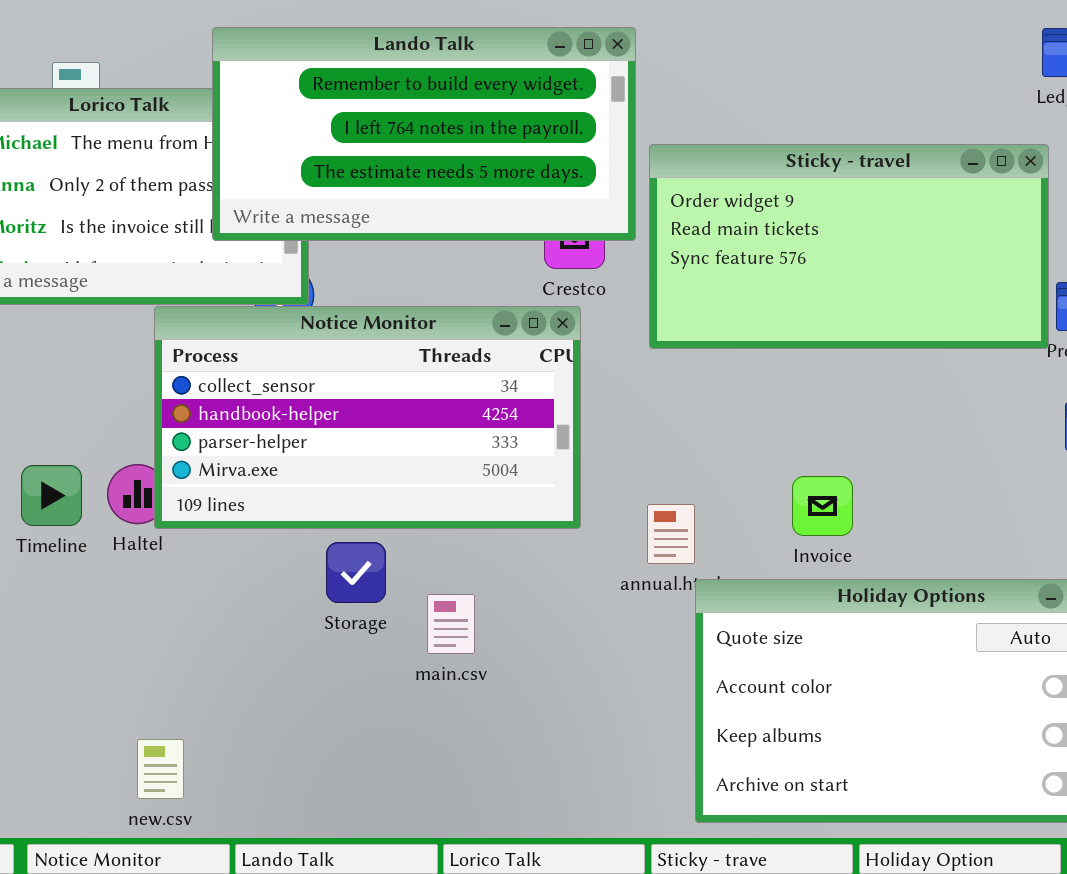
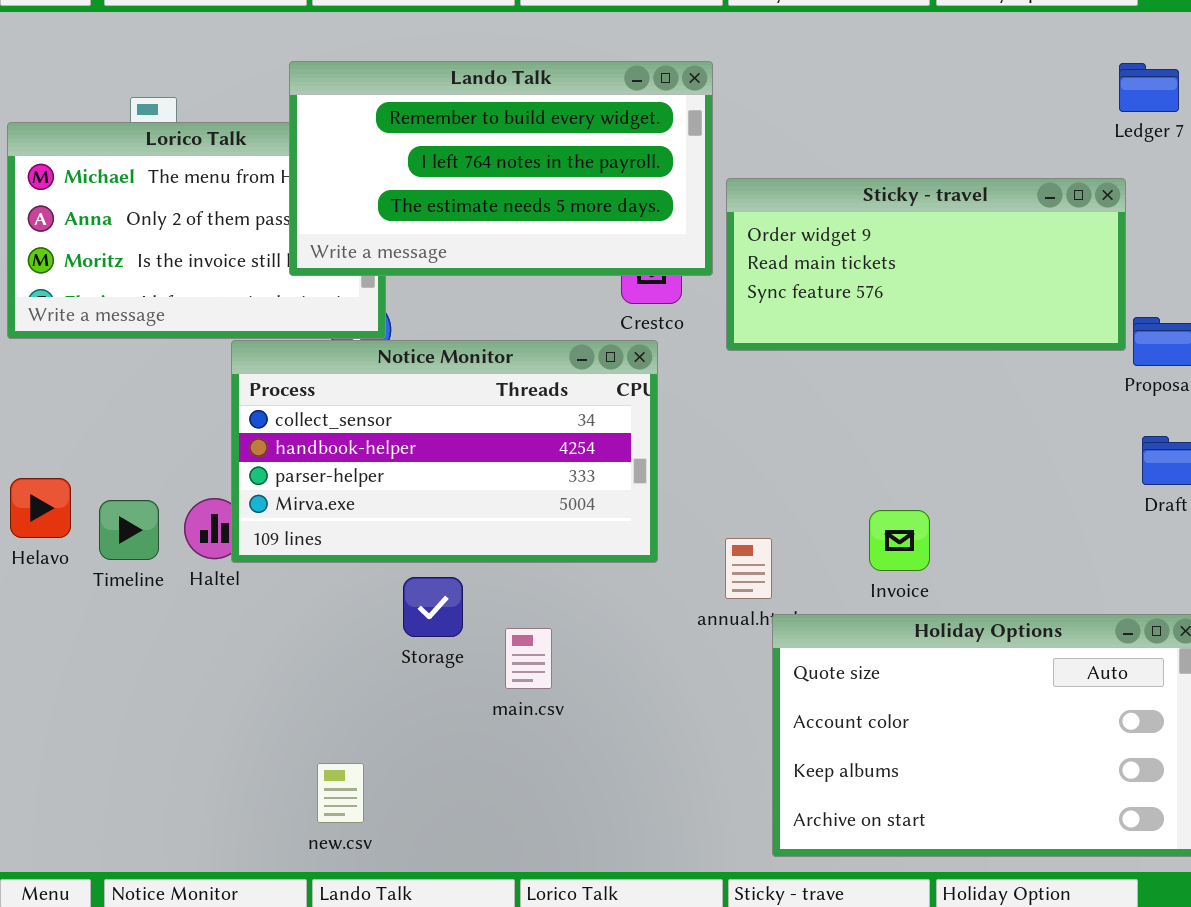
Sticky - travel: [649,144,1049,349] -> [726,178,1126,351], resized
new.csv: [137,739,184,799] -> [317,763,364,823], moved

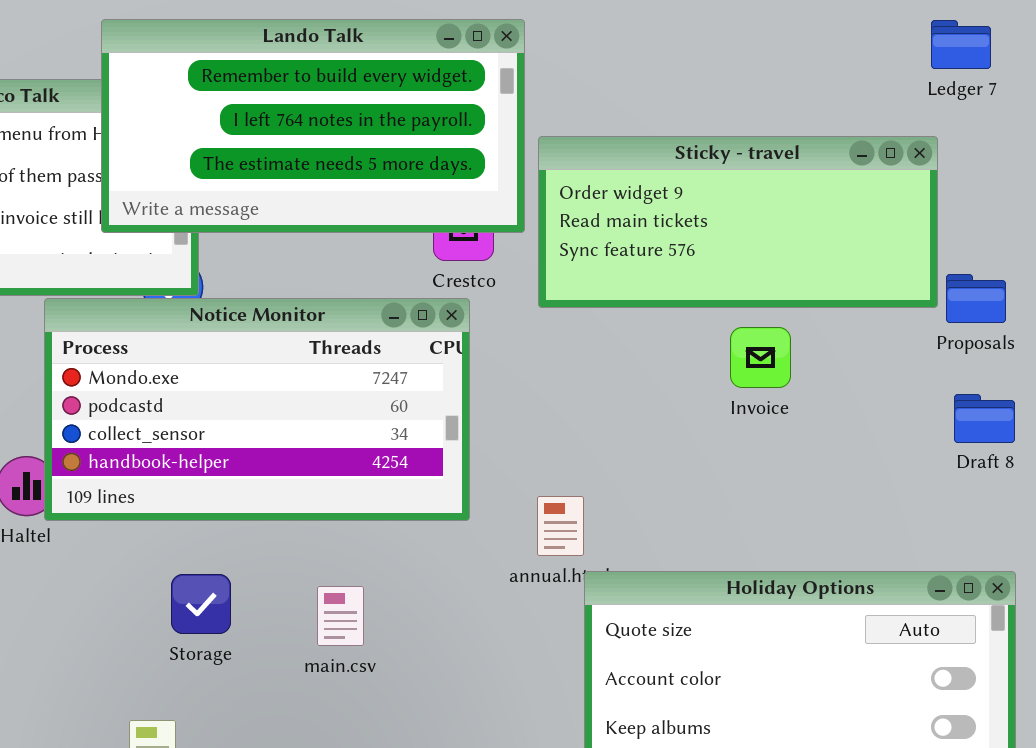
Notice Monitor: [231,340,658,563] -> [44,298,470,521], scrolled up 2 rows
Invoice: [869,510,930,571] -> [730,327,791,388], moved
Storage: [403,577,463,637] -> [171,574,231,634], moved

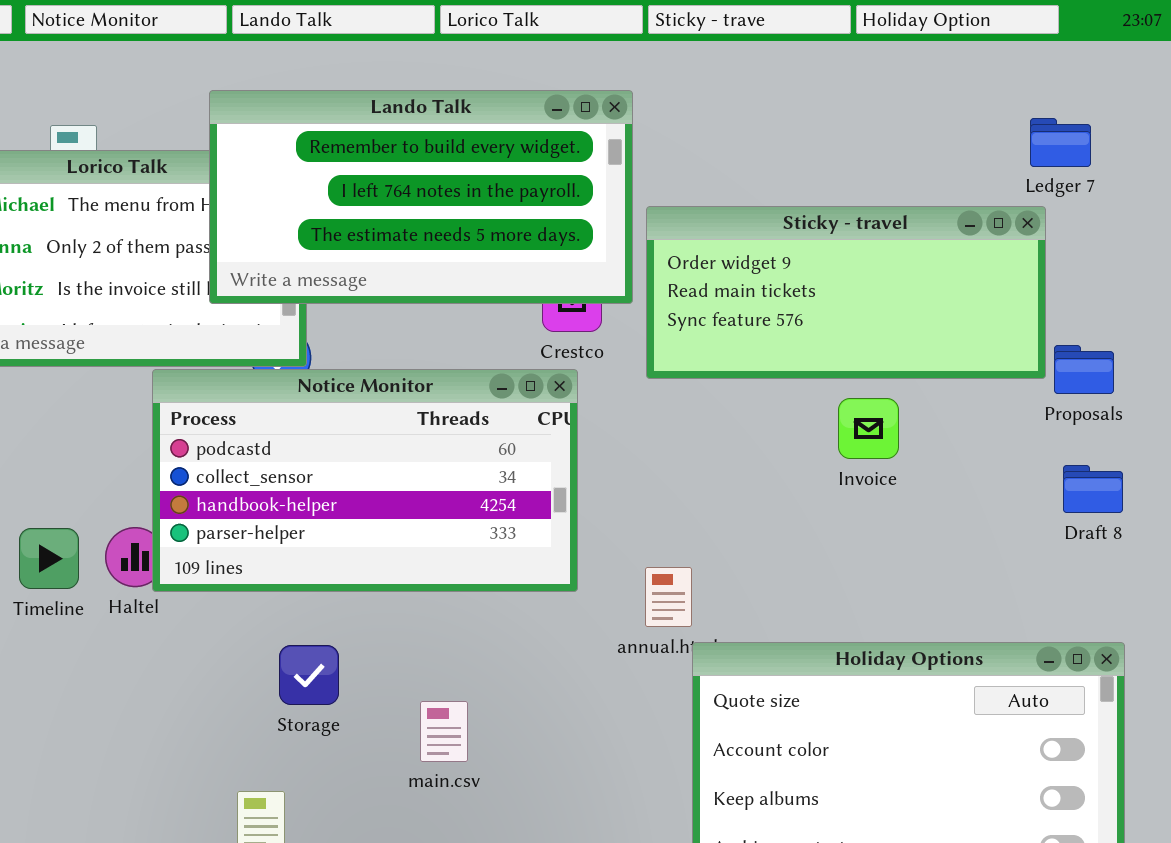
Ledger 7: [931,20,991,69] -> [1030,118,1091,167], moved
Notice Monitor: [44,298,470,521] -> [152,369,578,592], scrolled down 1 row
main.csv: [317,586,364,646] -> [420,701,468,762], moved

